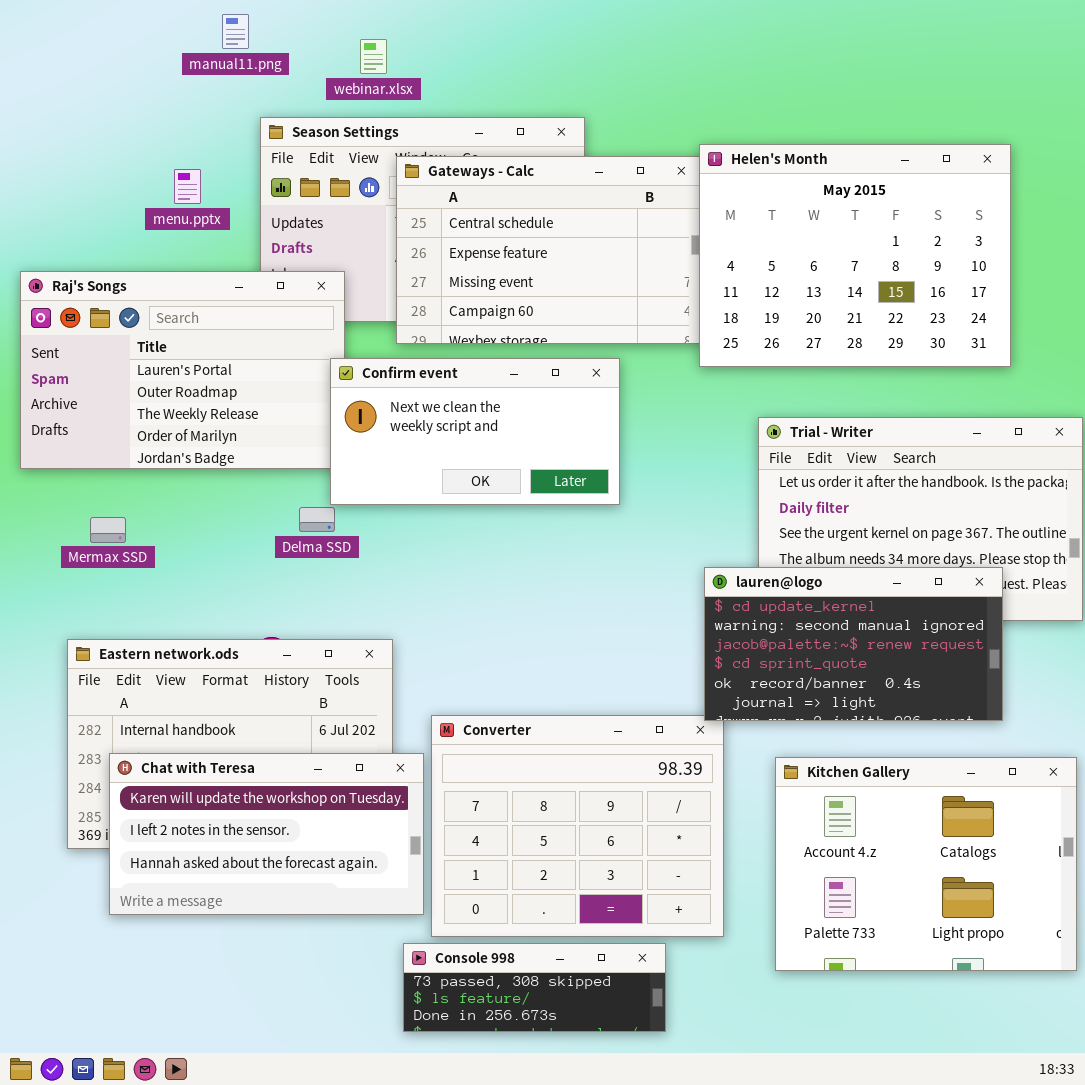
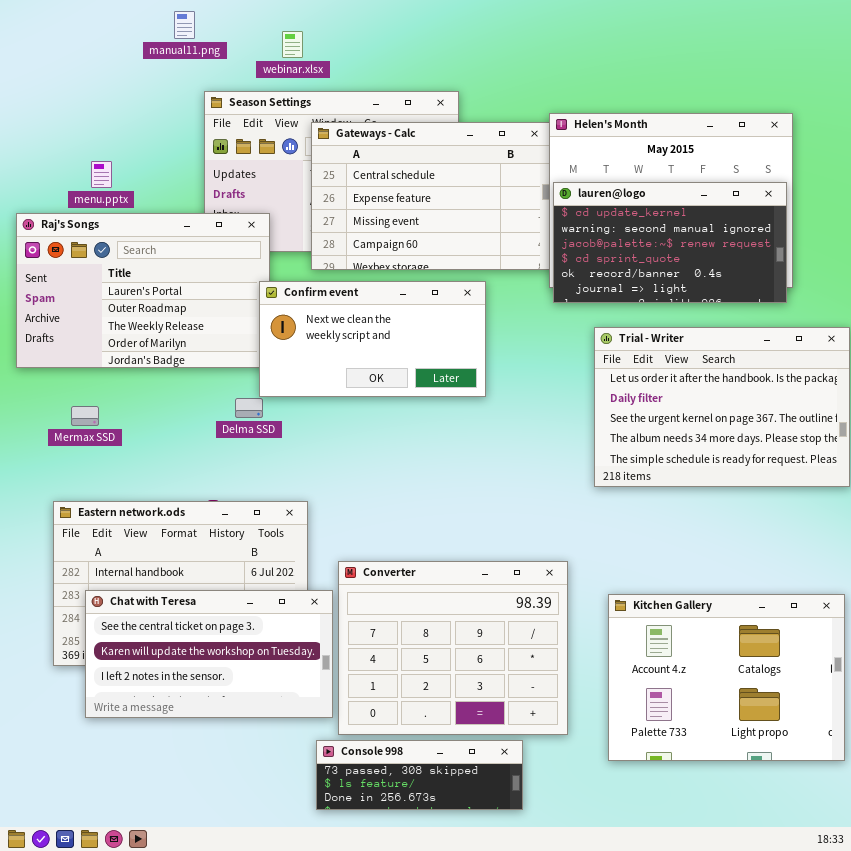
menu.pptx: [174,169,201,204] -> [91,161,112,188], moved
lauren@logo: [704,567,1003,721] -> [553,182,787,303], moved
Chat with Teresa: [109,753,424,915] -> [85,590,333,718], scrolled up 1 row

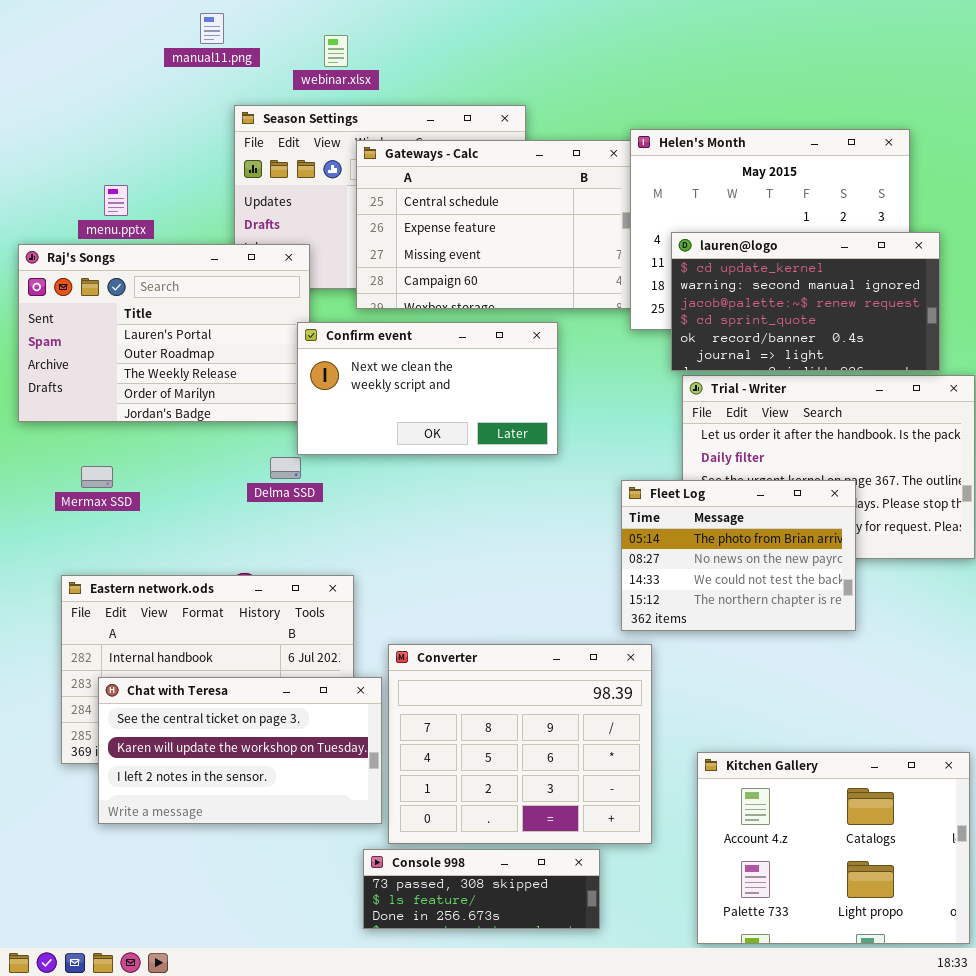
lauren@logo: [553,182,787,303] -> [671,232,940,371], moved
Fleet Log: none -> [621,480,856,631], opened
Kitchen Gallery: [608,594,845,761] -> [697,752,970,944], moved

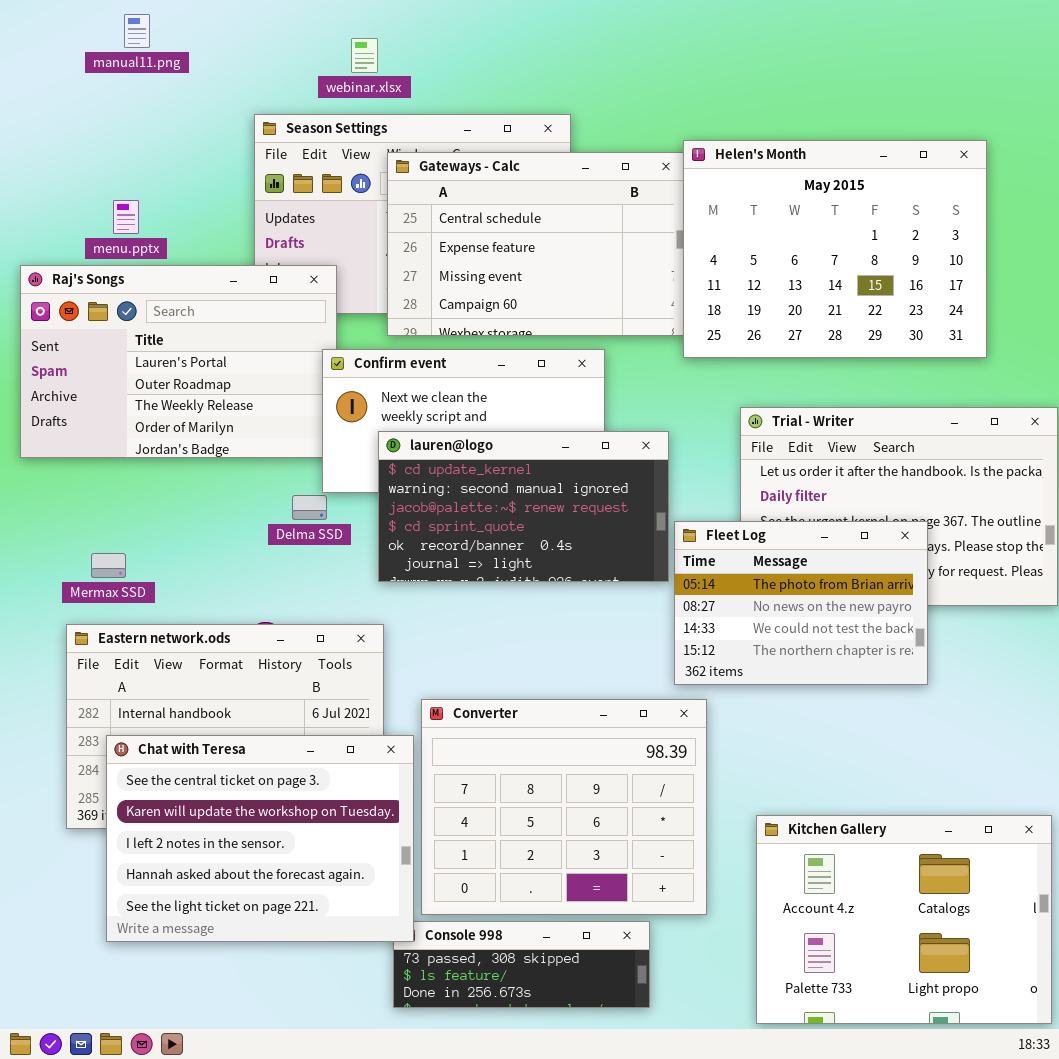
manual11.png: [200,13,224,44] -> [124,14,150,48], moved
lauren@logo: [671,232,940,371] -> [378,431,669,582], moved
Mermax SSD: [81,466,113,488] -> [91,553,126,578], moved
Chat with Teresa: [98,677,382,824] -> [106,735,414,942], resized

